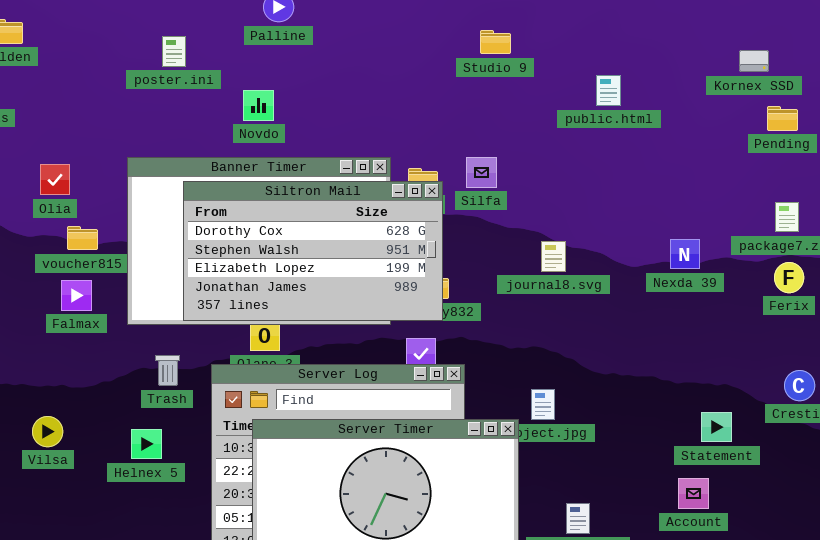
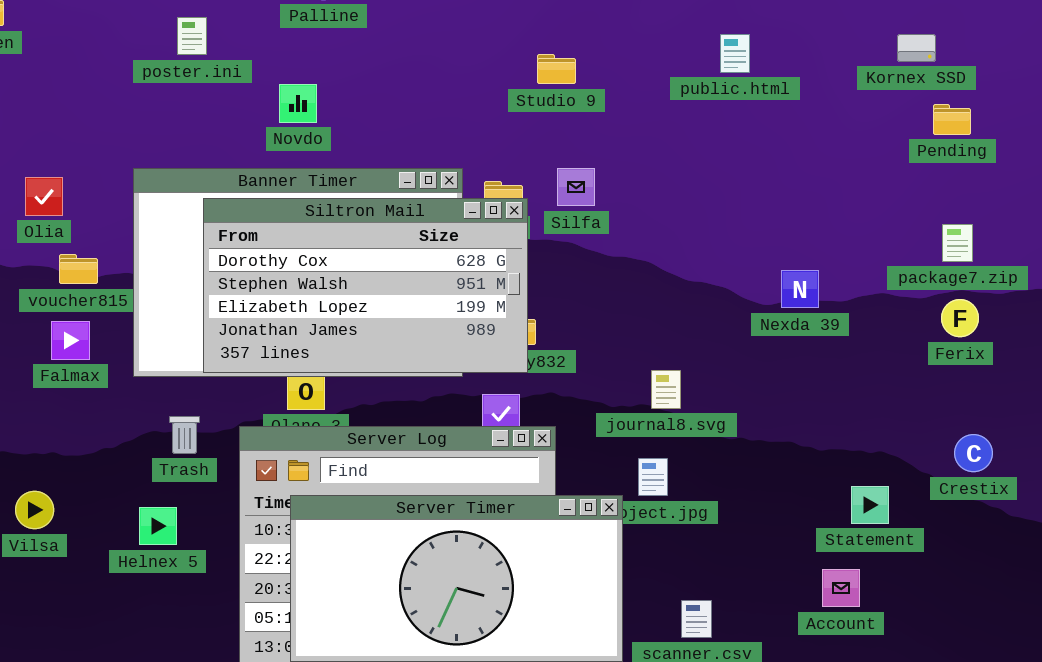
Studio 9: [480,30,511,54] -> [537,54,576,84], moved
public.html: [596,75,621,106] -> [720,34,750,73], moved
Nexda 39: [670,239,700,269] -> [781,270,819,308], moved
journal8.svg: [541,241,566,272] -> [651,370,681,409], moved

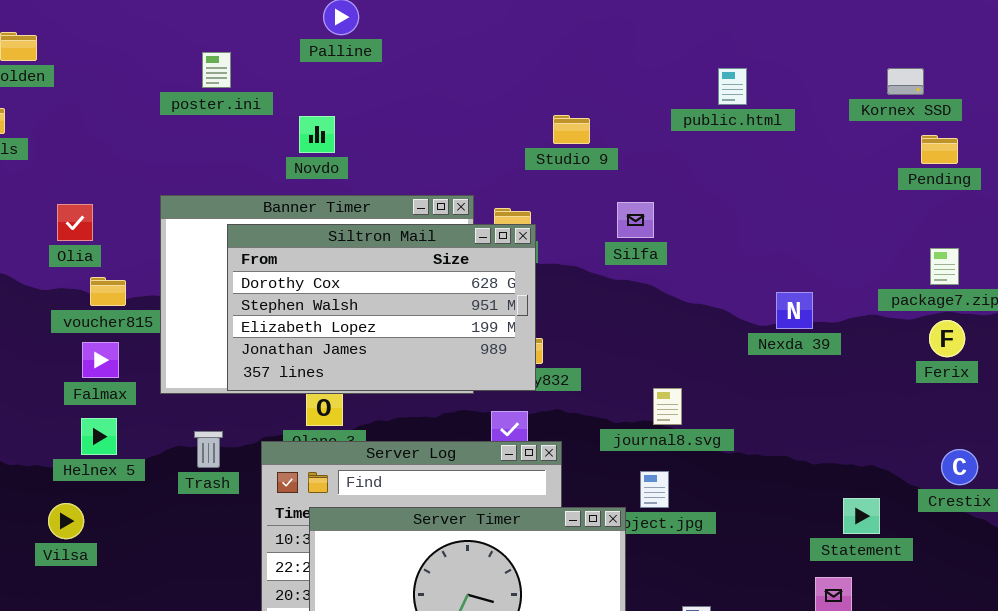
Studio 9: [537,54,576,84] -> [553,115,590,144], moved
Silfa: [557,168,595,206] -> [617,202,654,238], moved
Helnex 5: [139,507,177,545] -> [81,418,117,455], moved

